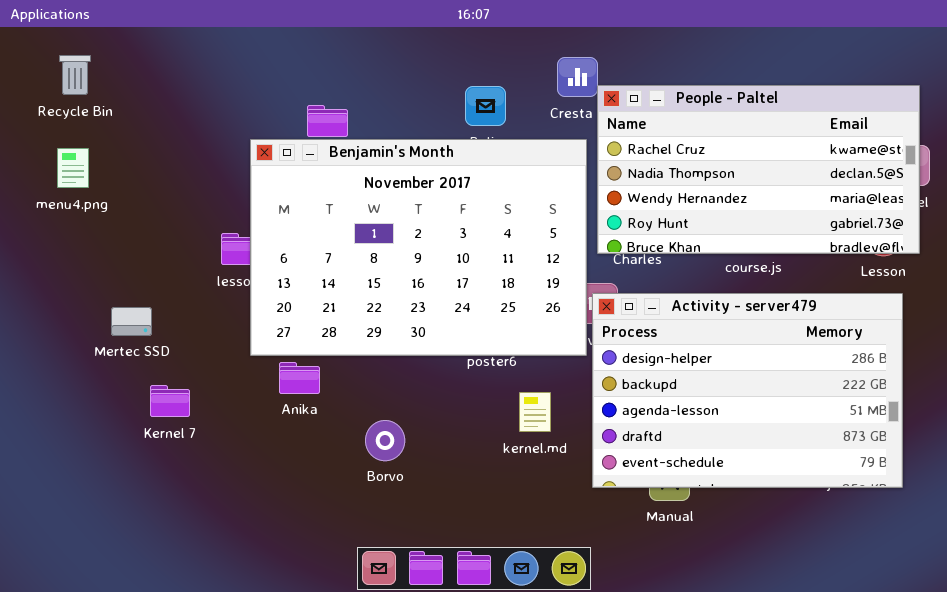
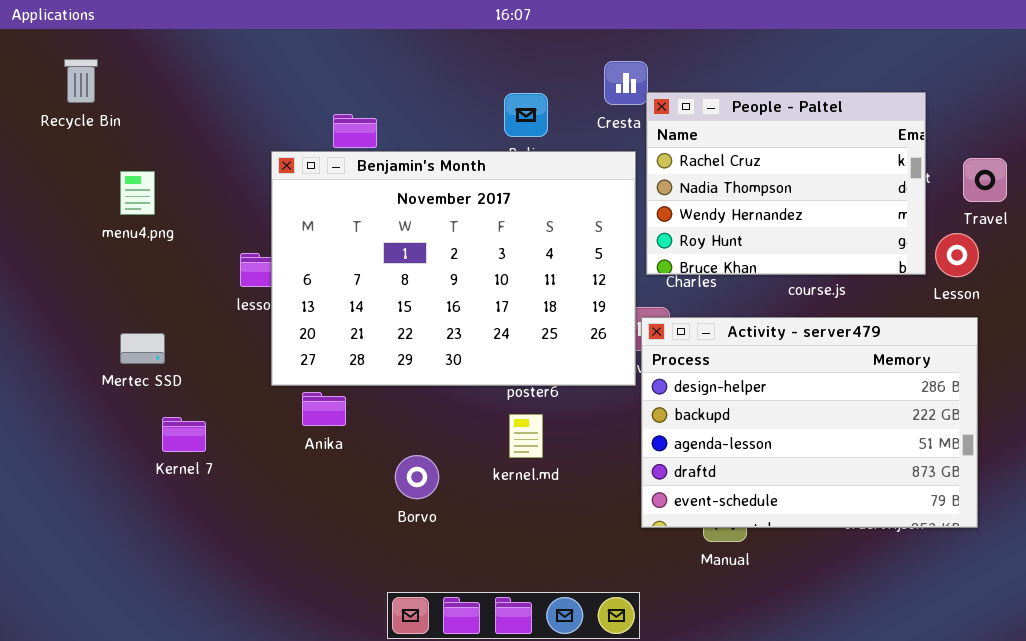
People - Paltel: [597,85,920,254] -> [646,92,926,275], resized
menu4.png: [57,148,89,188] -> [120,171,155,215], moved
kernel.md: [519,392,551,432] -> [509,414,543,458], moved

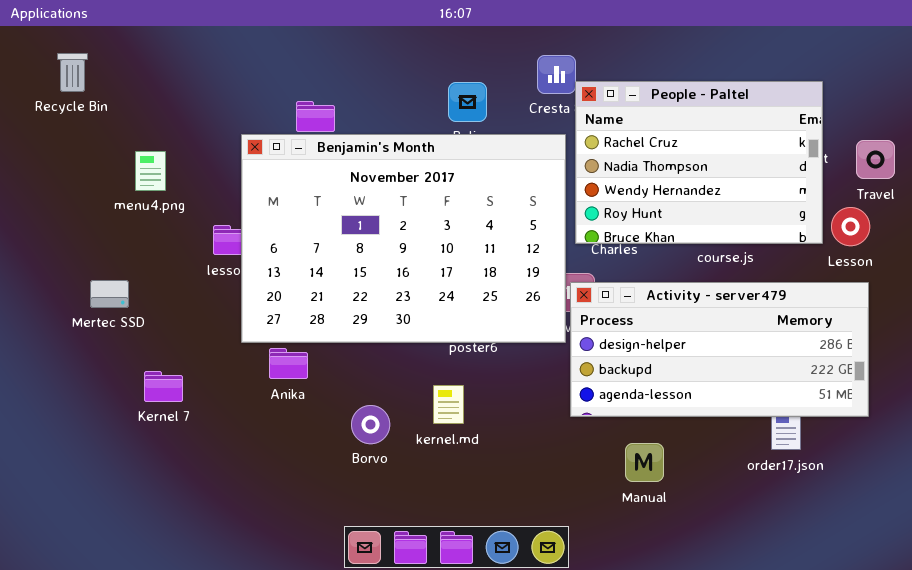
menu4.png: [120,171,155,215] -> [135,151,166,191], moved
Activity - server479: [641,317,978,528] -> [570,282,869,417], resized
Mertec SSD: [120,333,165,364] -> [90,280,129,308], moved
kernel.md: [509,414,543,458] -> [433,385,464,424], moved

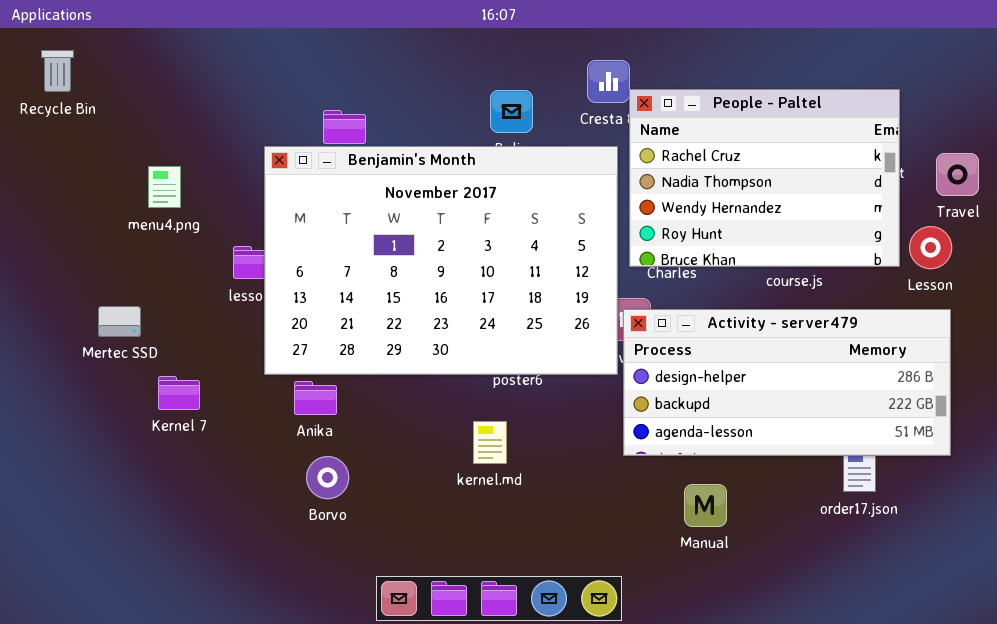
Recycle Bin: [57,53,88,92] -> [41,50,74,92], moved
Kernel 7: [144,371,183,402] -> [158,376,200,410], moved
Borvo: [351,405,390,444] -> [306,456,349,499], moved

